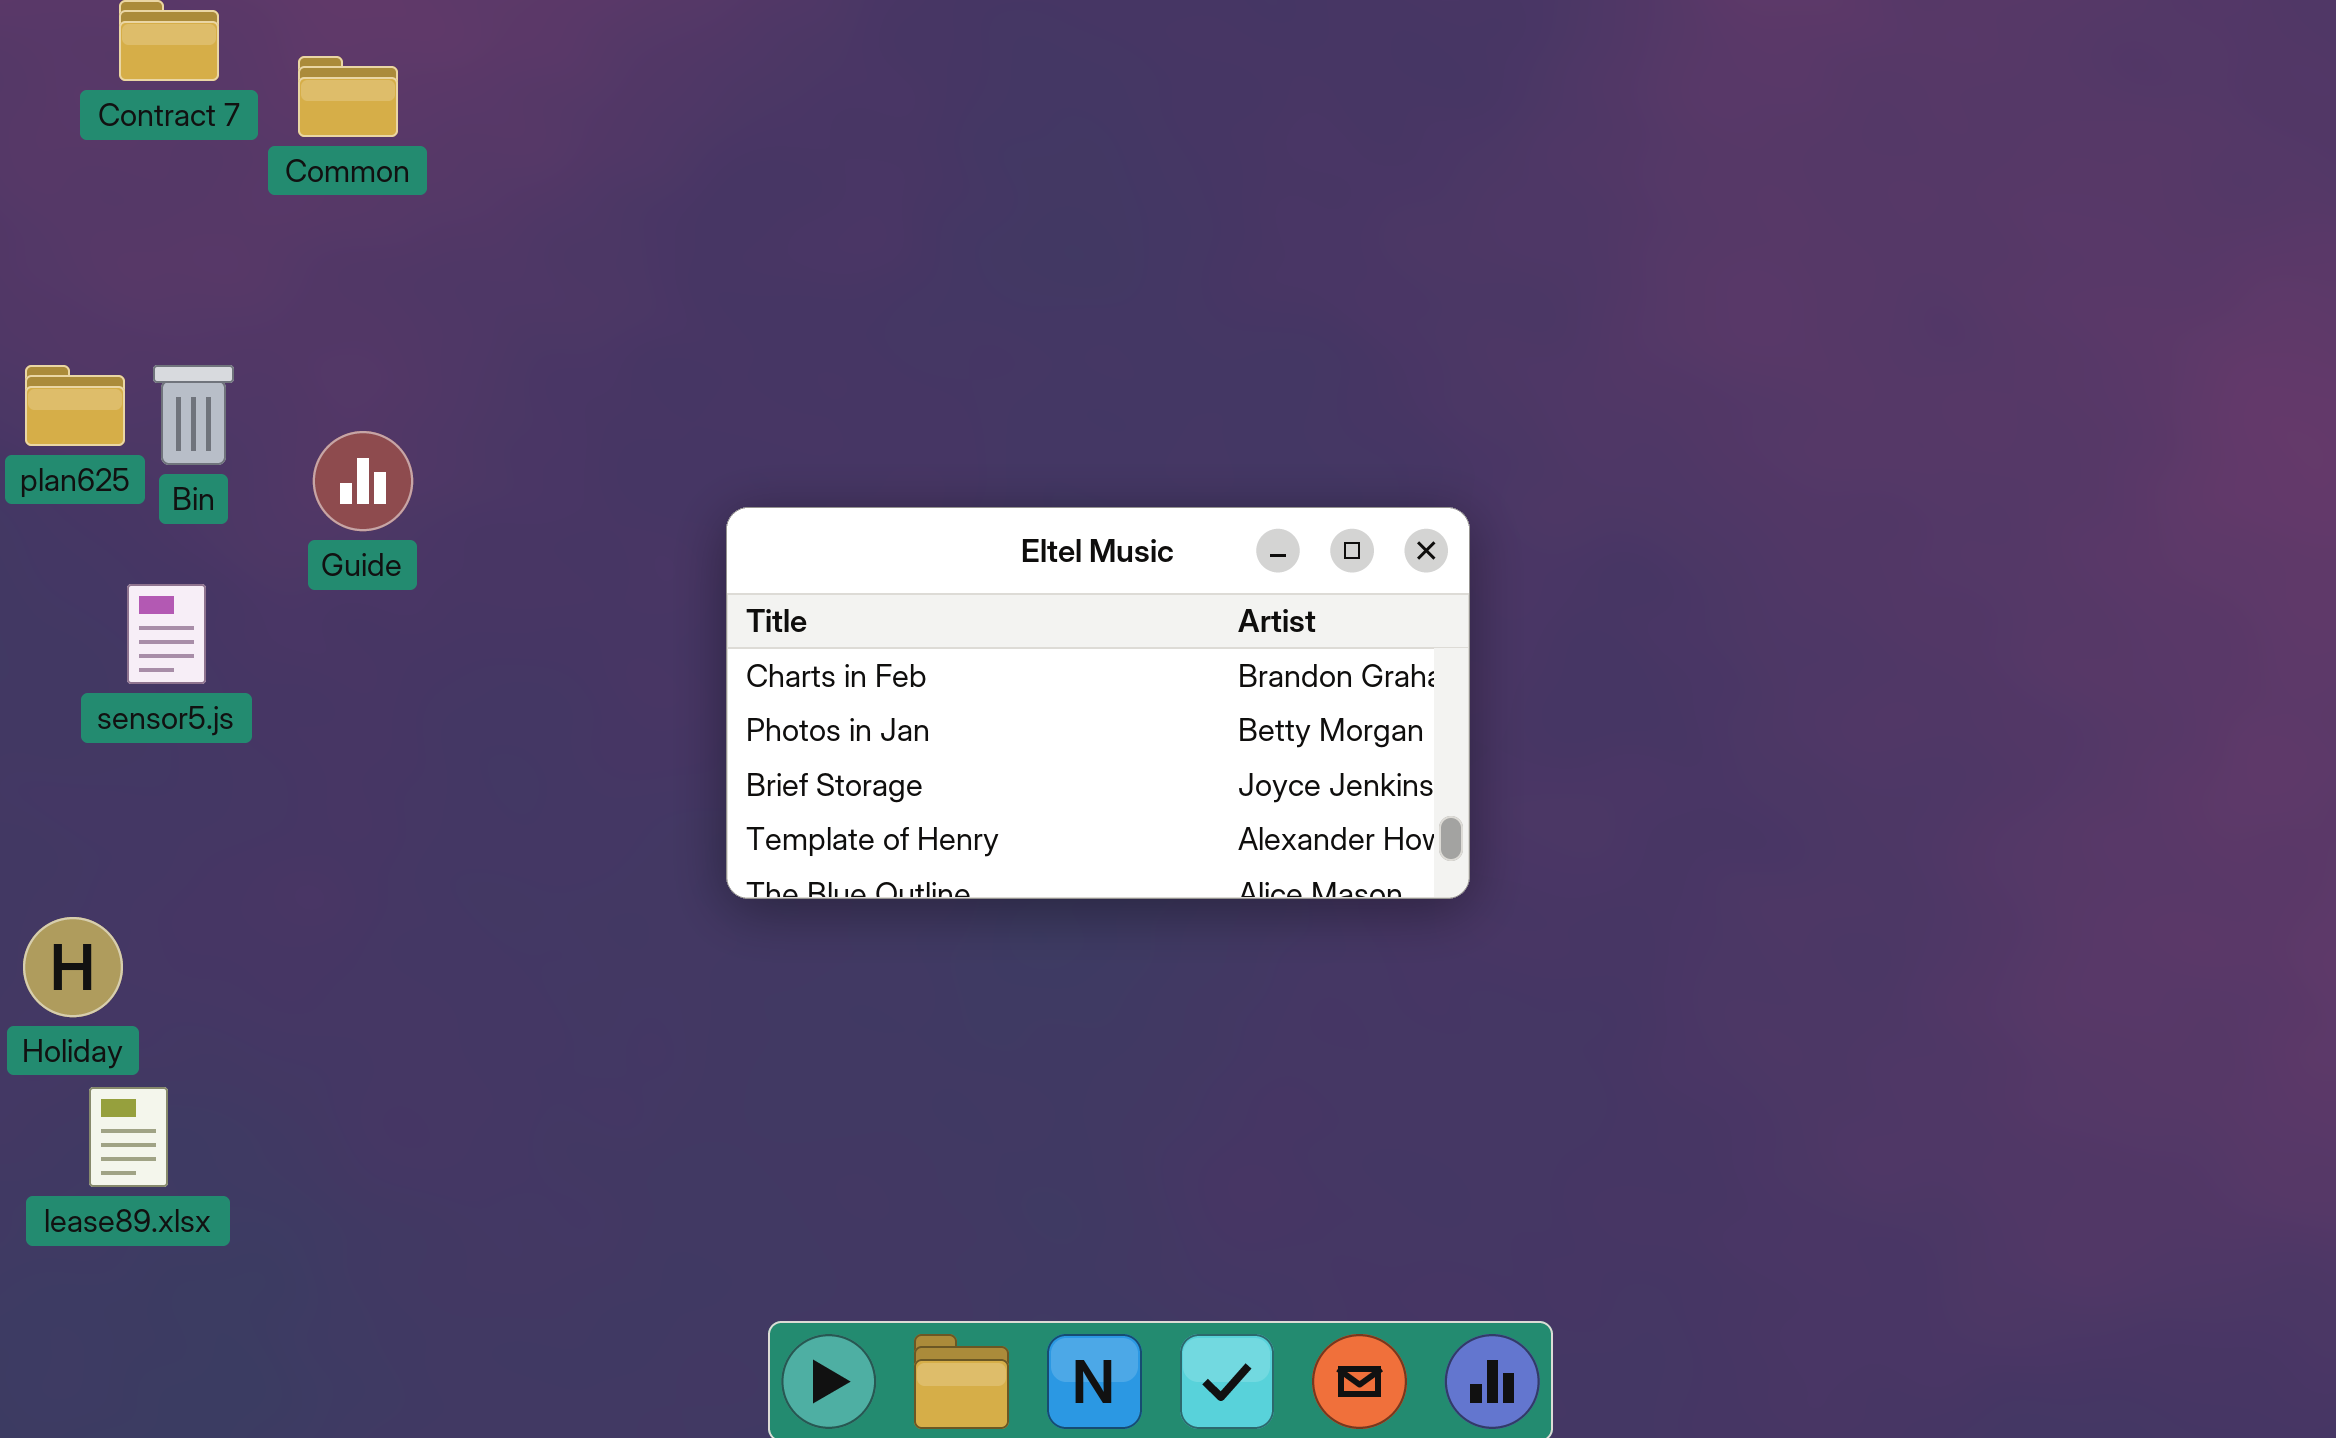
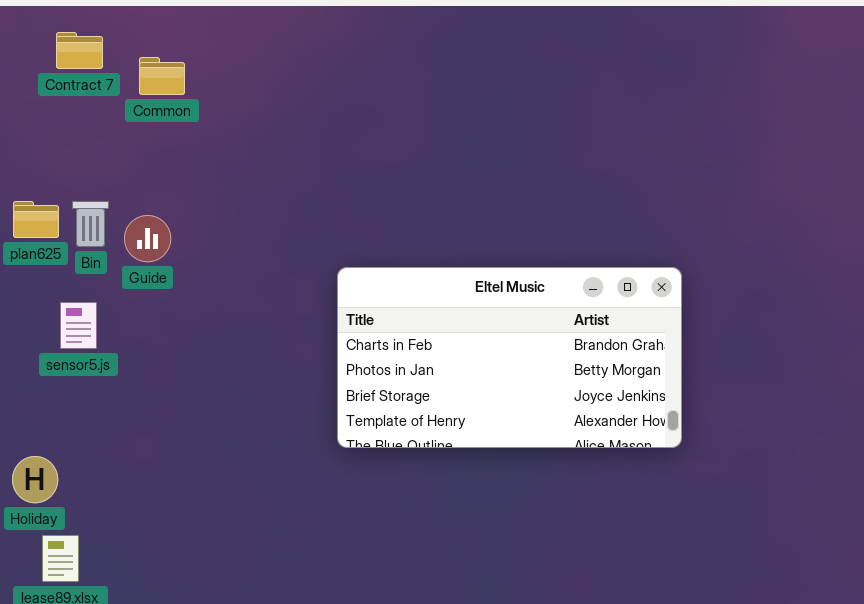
Guide: [313,431,413,531] -> [124,215,171,262], moved

